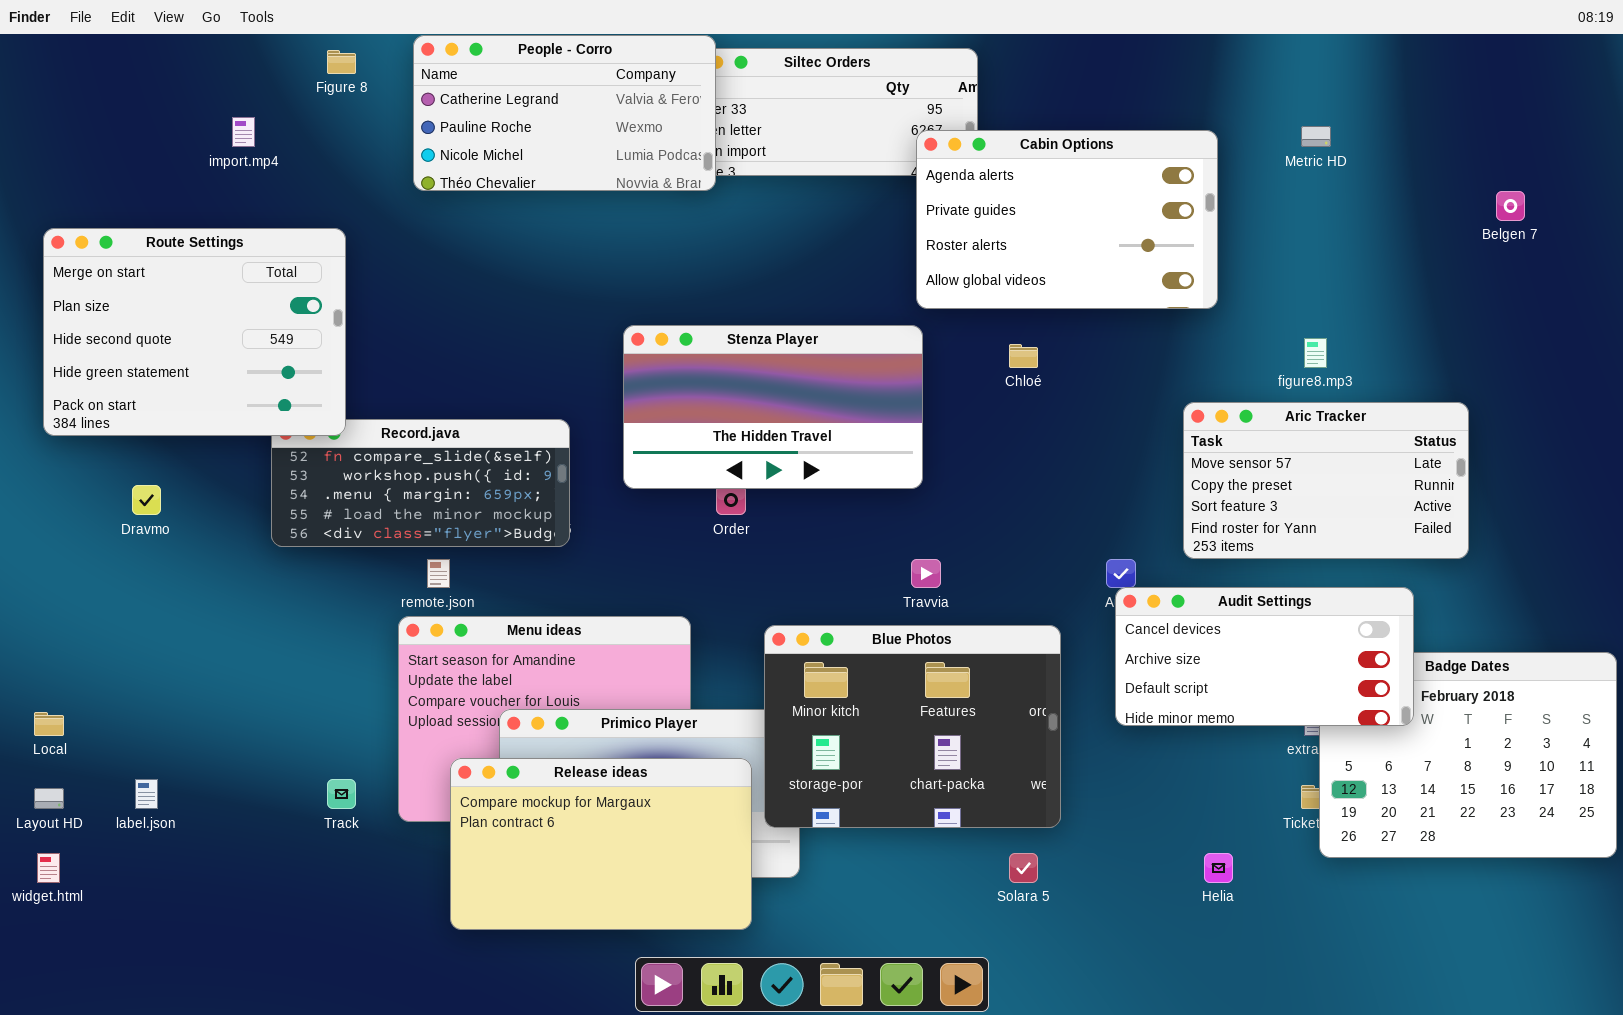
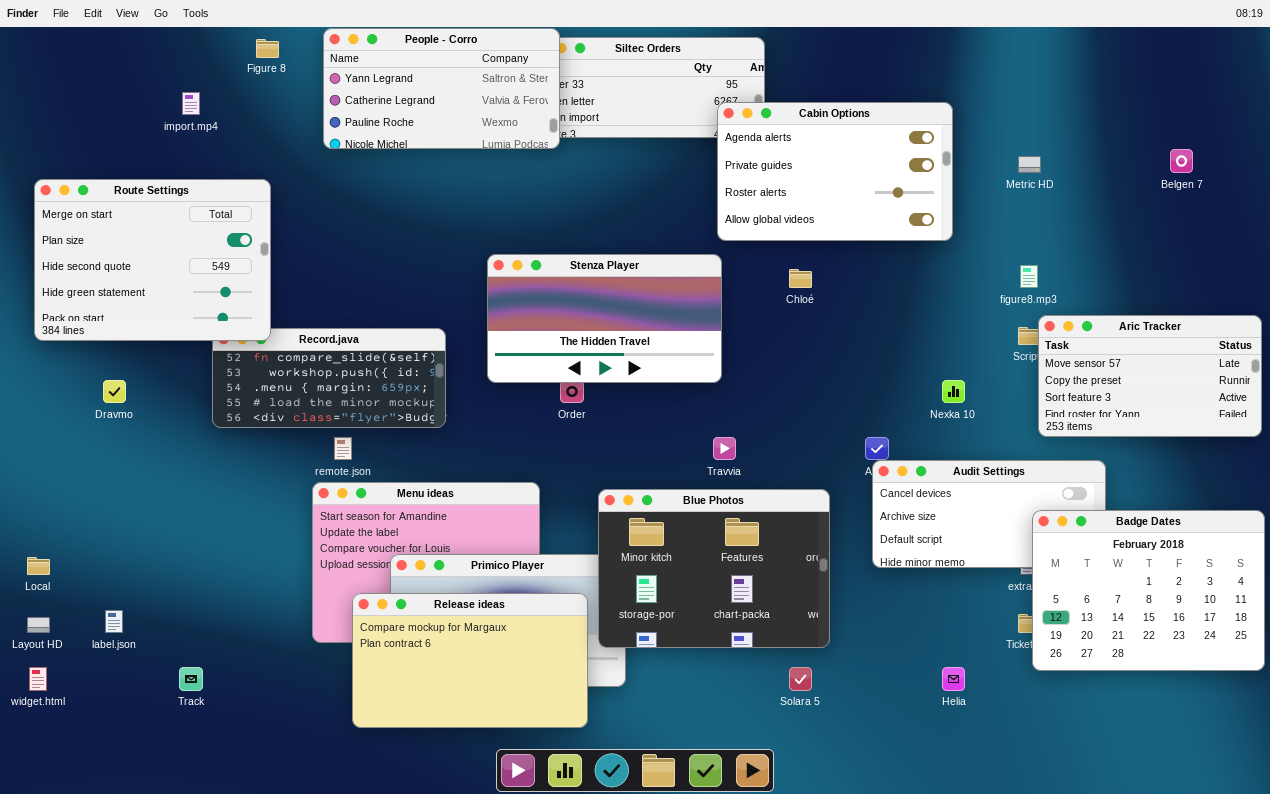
People - Corro: [413,35,716,191] -> [323,28,560,149], scrolled up 1 row
Metric HD: [1301,126,1331,147] -> [1018,156,1041,173], moved
Aric Tracker: [1183,402,1469,559] -> [1038,315,1262,437], moved
Badge Dates: [1319,652,1617,858] -> [1032,510,1265,671], raised
Track: [327,779,356,809] -> [179,667,203,691], moved

